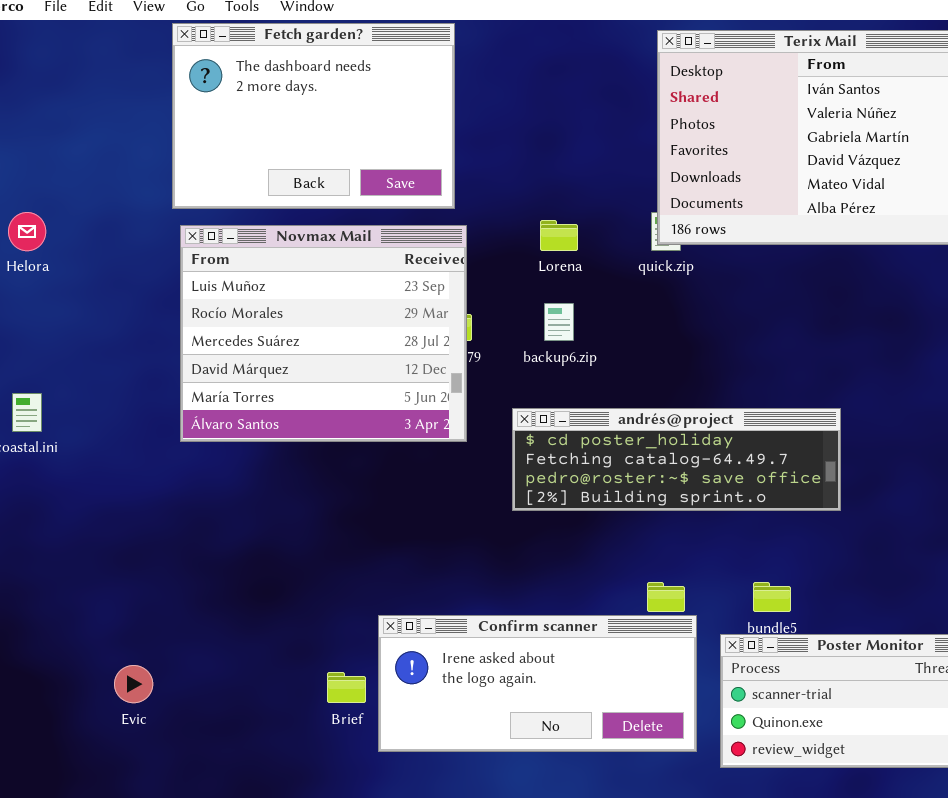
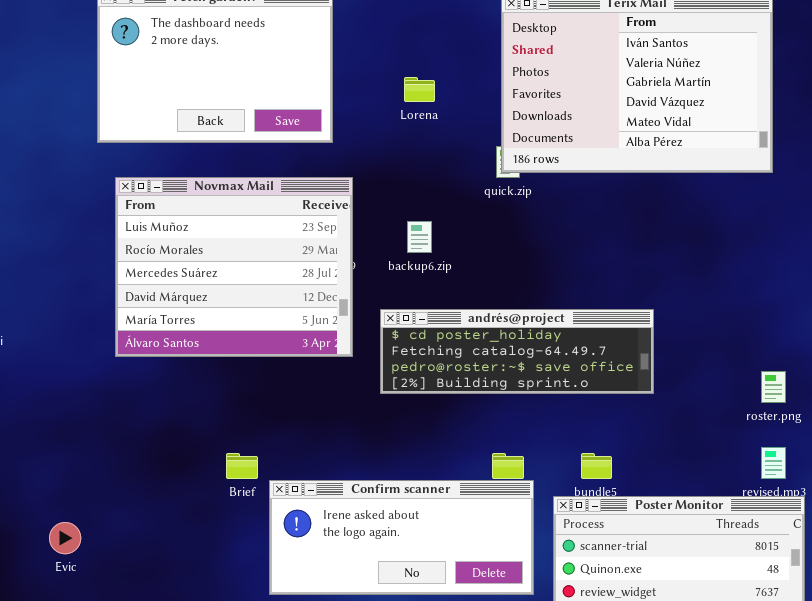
Lorena: [540,220,578,251] -> [404,77,435,102], moved
Novmax Mail: [180,225,467,442] -> [115,177,353,357], moved
Brief: [327,672,366,703] -> [226,453,258,479], moved

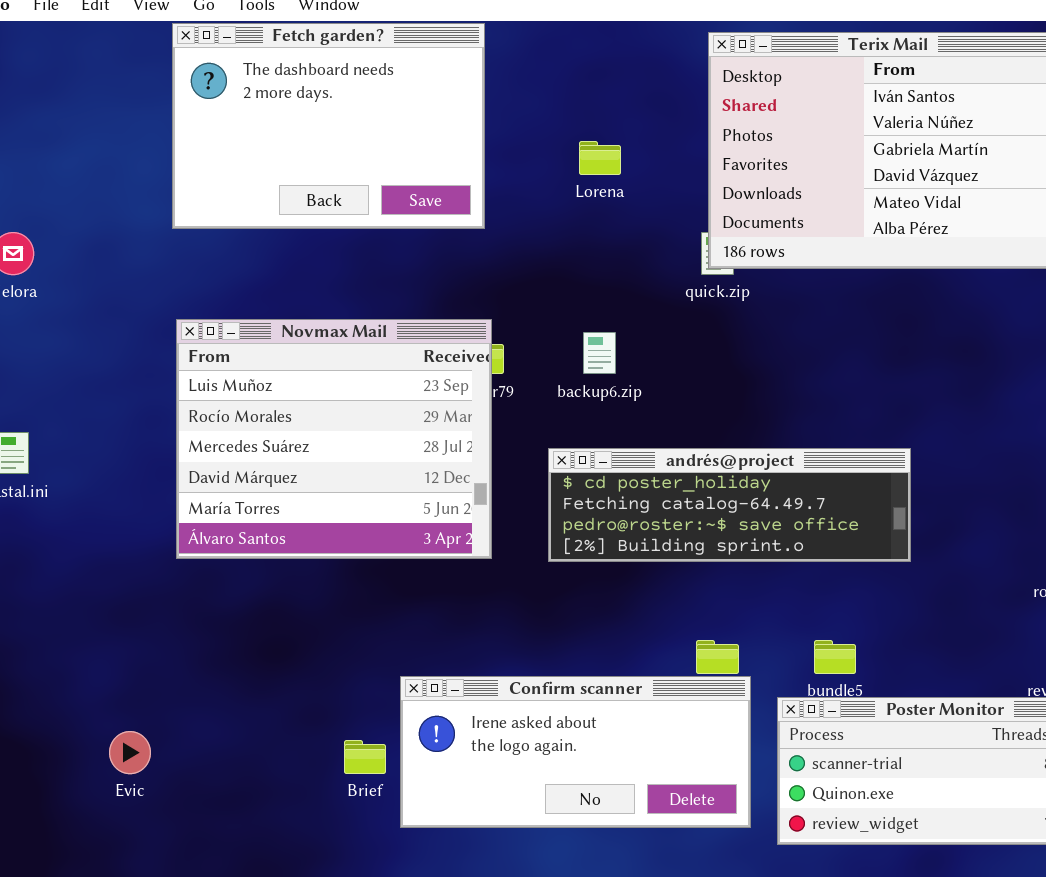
Novmax Mail: [115,177,353,357] -> [176,319,492,559], moved
Brief: [226,453,258,479] -> [344,740,386,774], moved

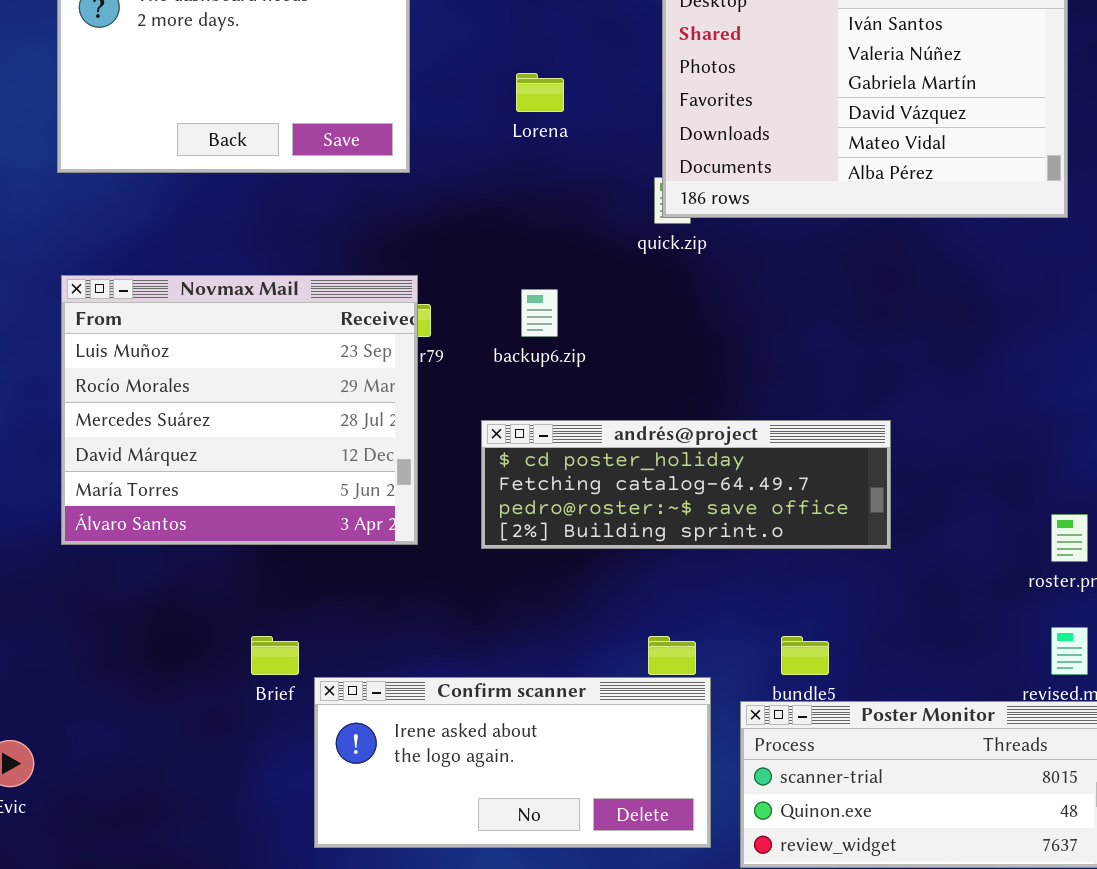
Brief: [344,740,386,774] -> [251,636,299,675], moved

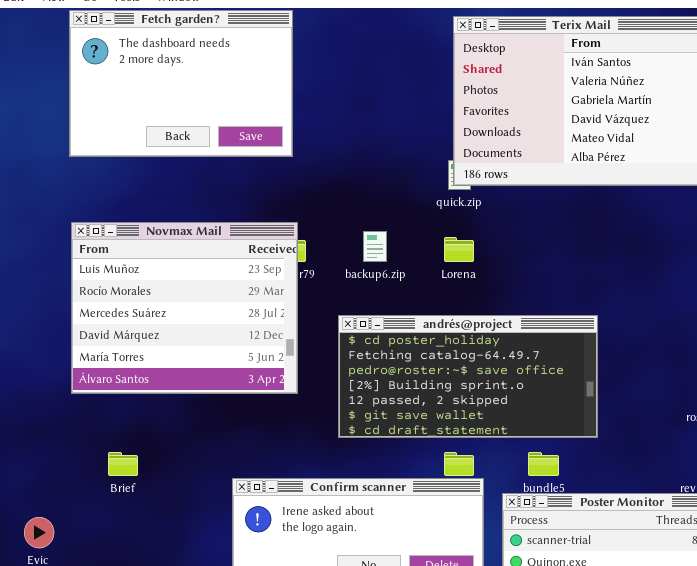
Lorena: [516,73,564,112] -> [444,237,474,262], moved
andrés@project: [481,420,891,549] -> [338,315,598,438], resized
Brief: [251,636,299,675] -> [108,452,138,476], moved

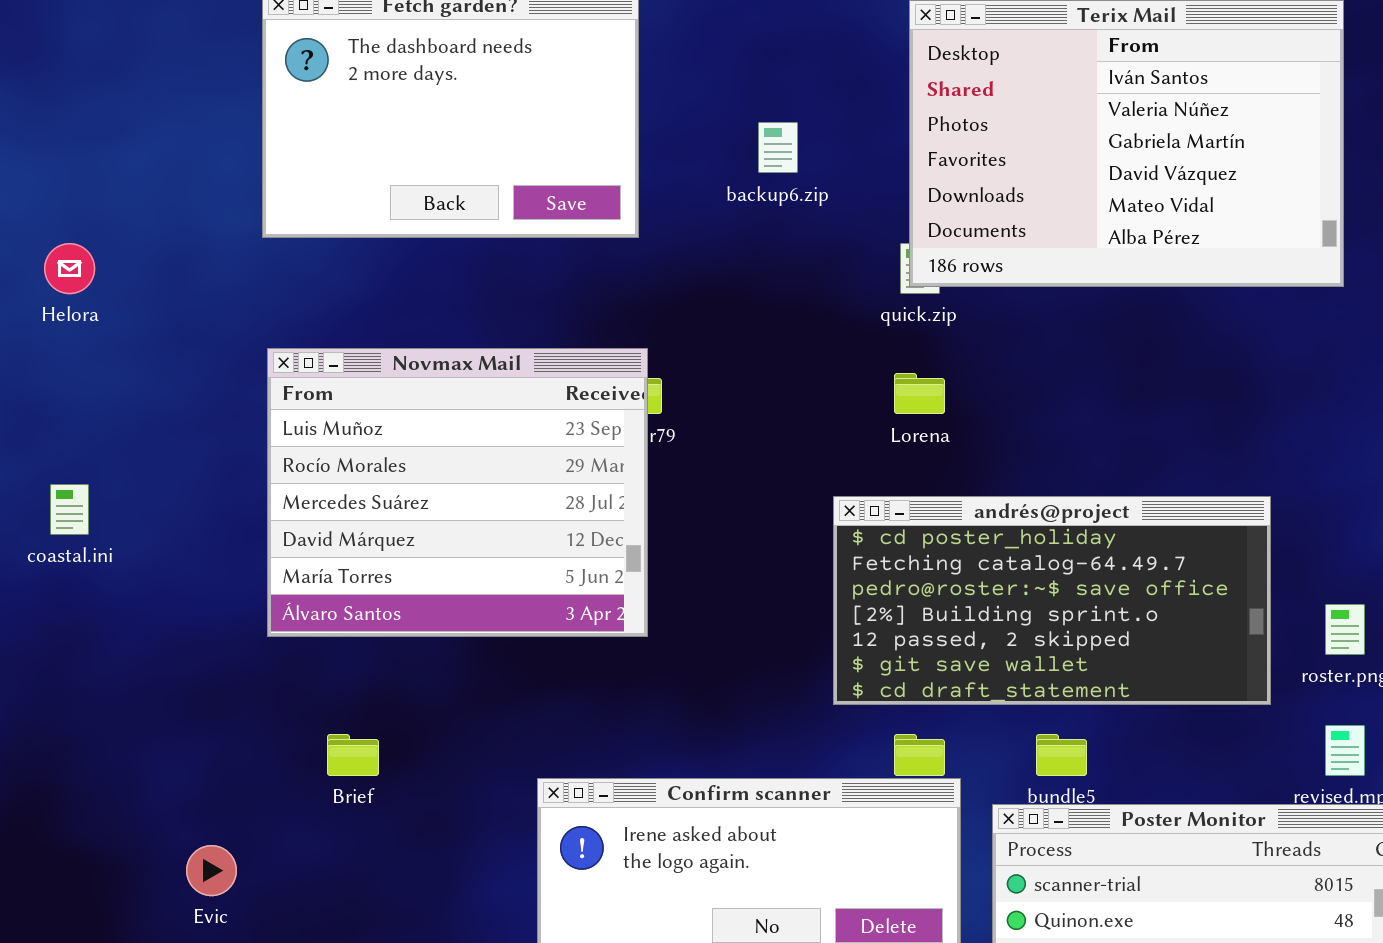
backup6.zip: [363,231,387,262] -> [758,122,798,173], moved
andrés@project: [338,315,598,438] -> [833,496,1271,705], moved

